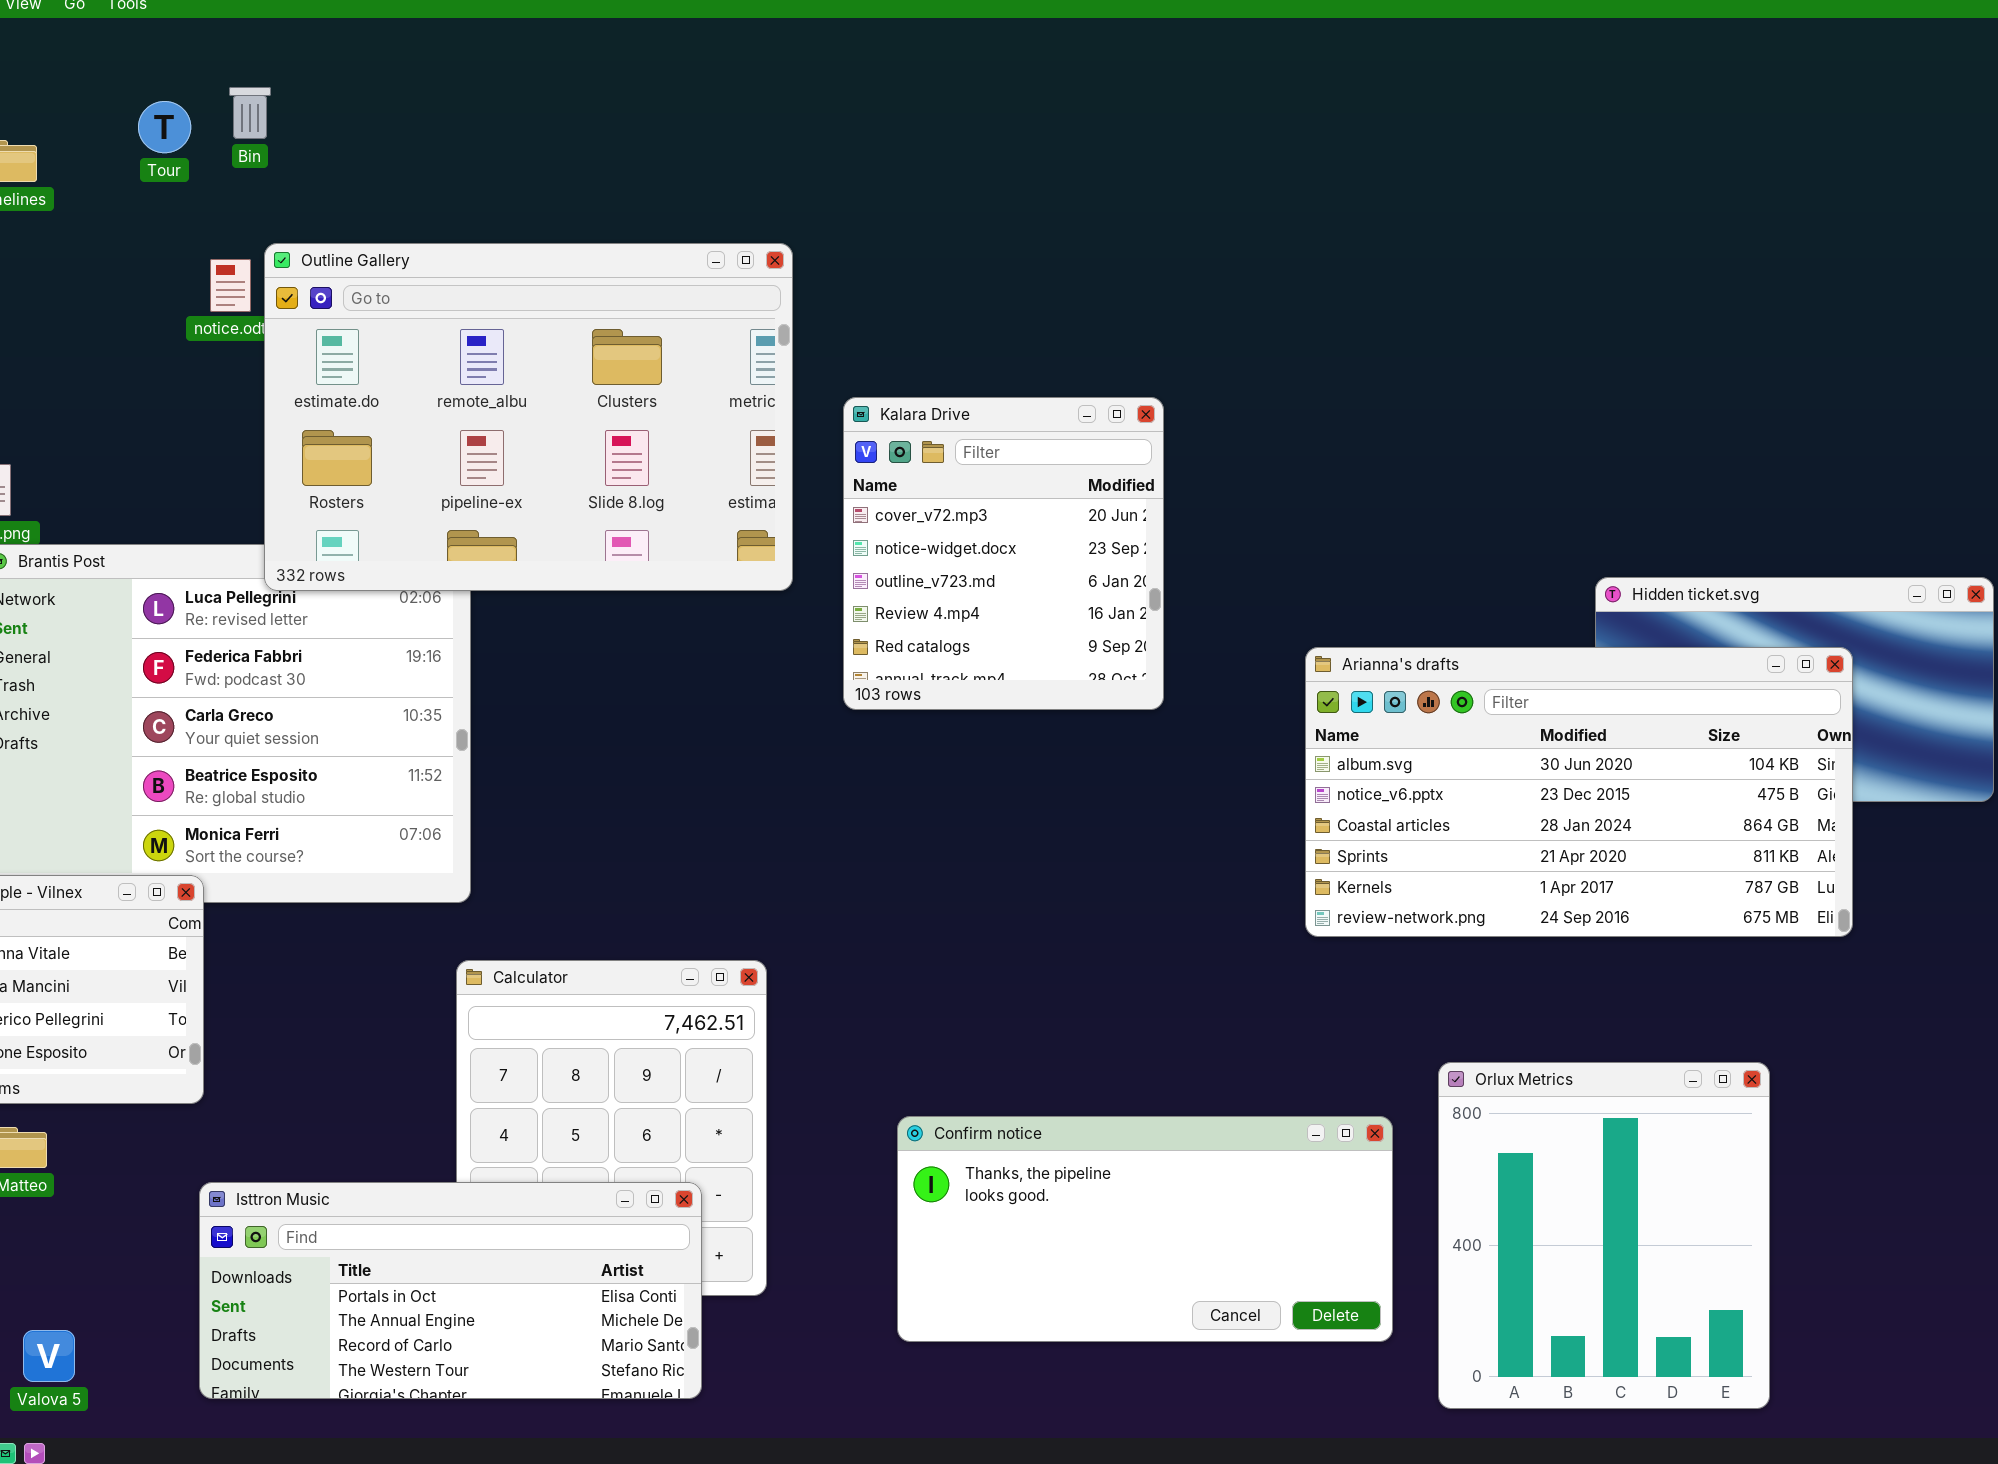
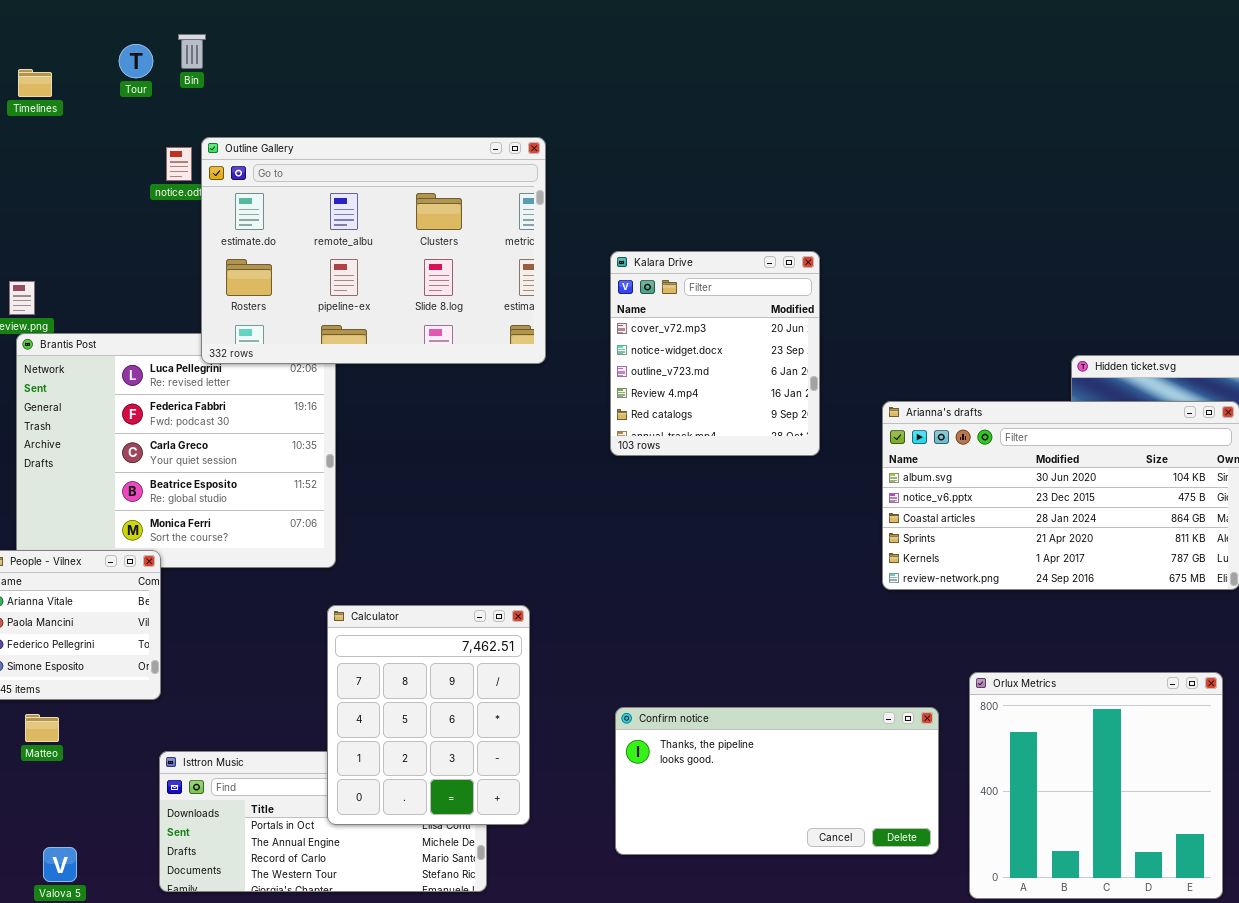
Kalara Drive: [843,397,1164,710] -> [610,251,820,456], moved
Calculator: [456,960,767,1296] -> [327,605,530,825], raised
Orlux Metrics: [1438,1062,1770,1409] -> [969,672,1223,899], resized

